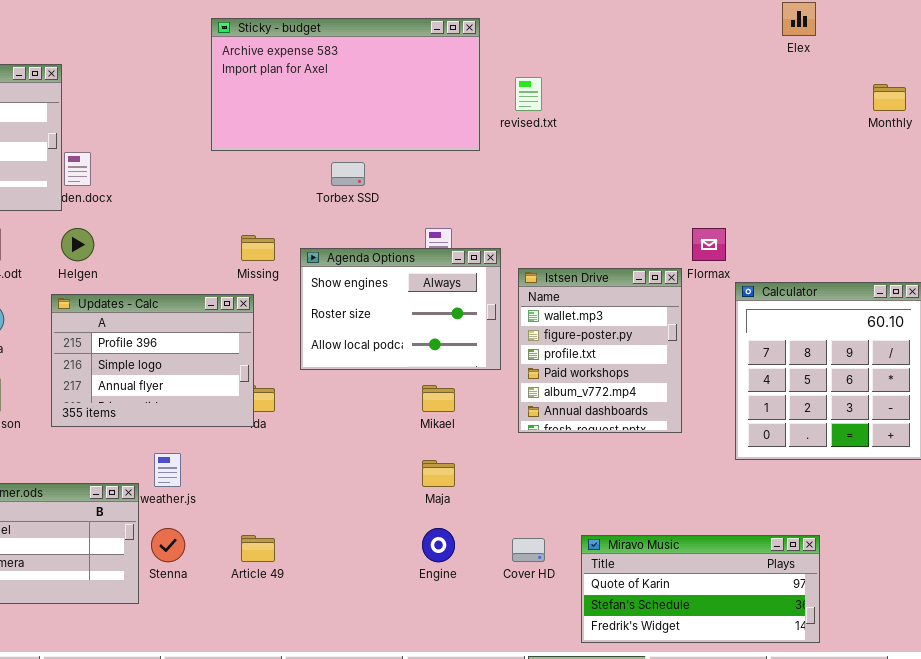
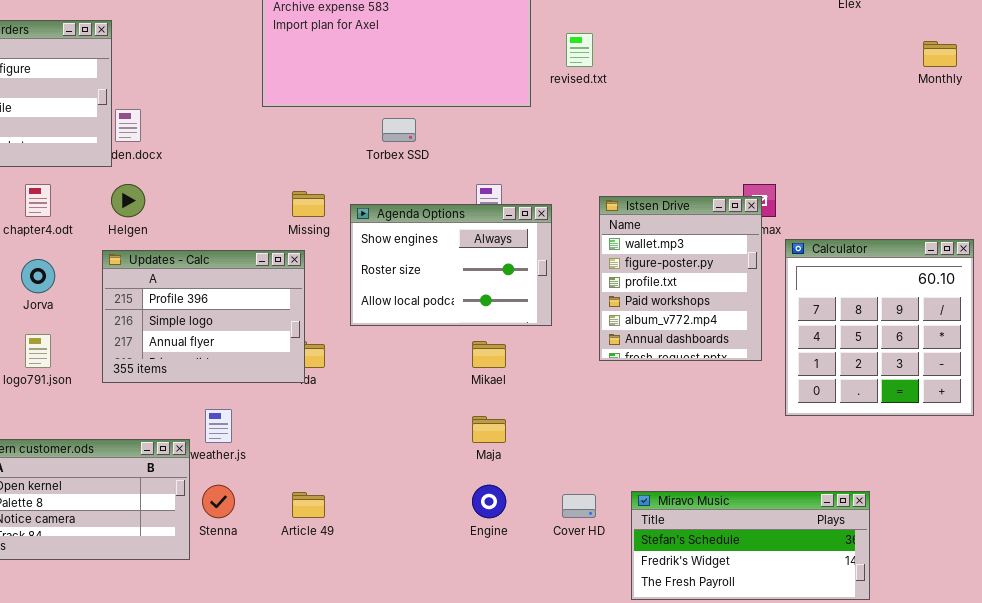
Istsen Drive: [518,268,682,433] -> [599,196,762,361], moved
Miravo Music: [581,535,820,643] -> [631,491,870,600], scrolled down 1 row

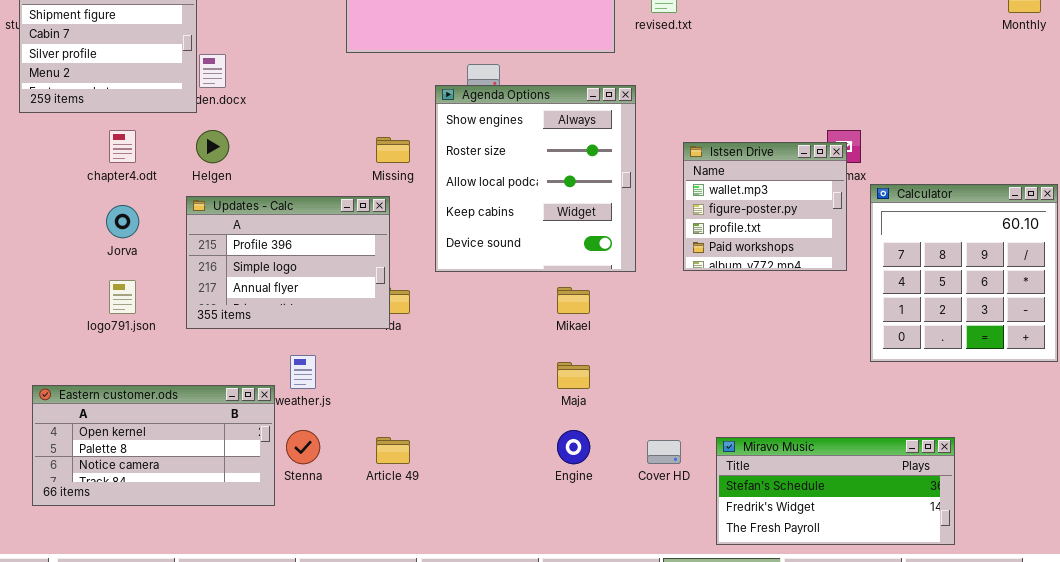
Istsen Drive: [599,196,762,361] -> [683,142,847,271], resized
Agenda Options: [350,204,552,326] -> [435,85,636,272], resized

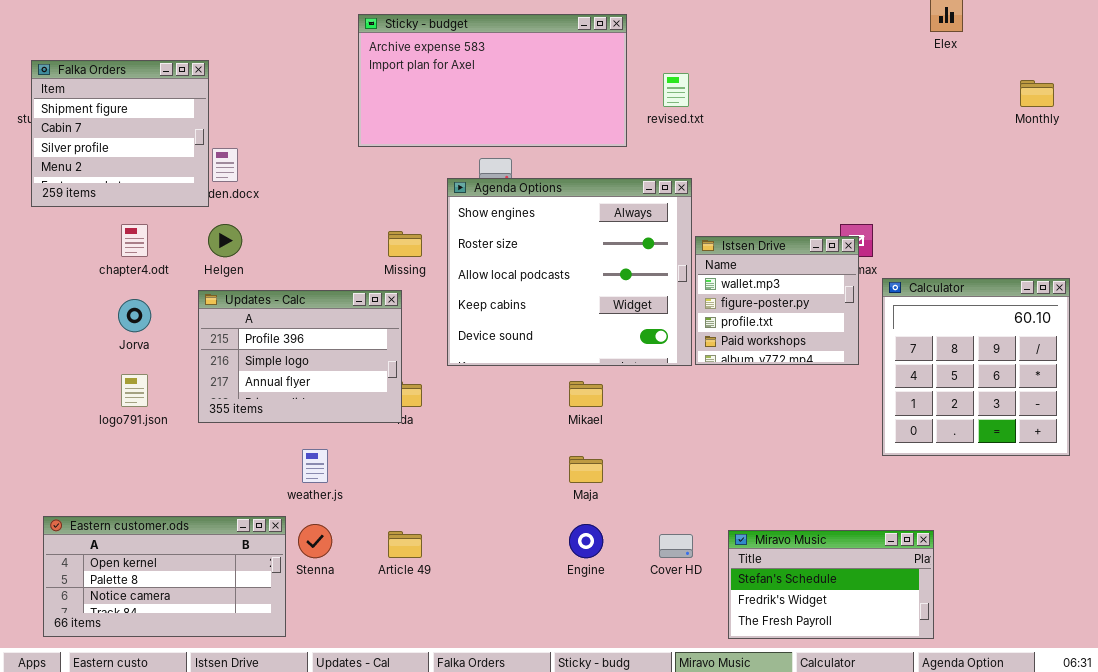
Agenda Options: [435,85,636,272] -> [447,178,692,366], resized
Eastern customer.ods: [32,385,275,506] -> [43,516,286,637], moved
Miravo Music: [716,437,955,545] -> [728,530,934,639], resized

